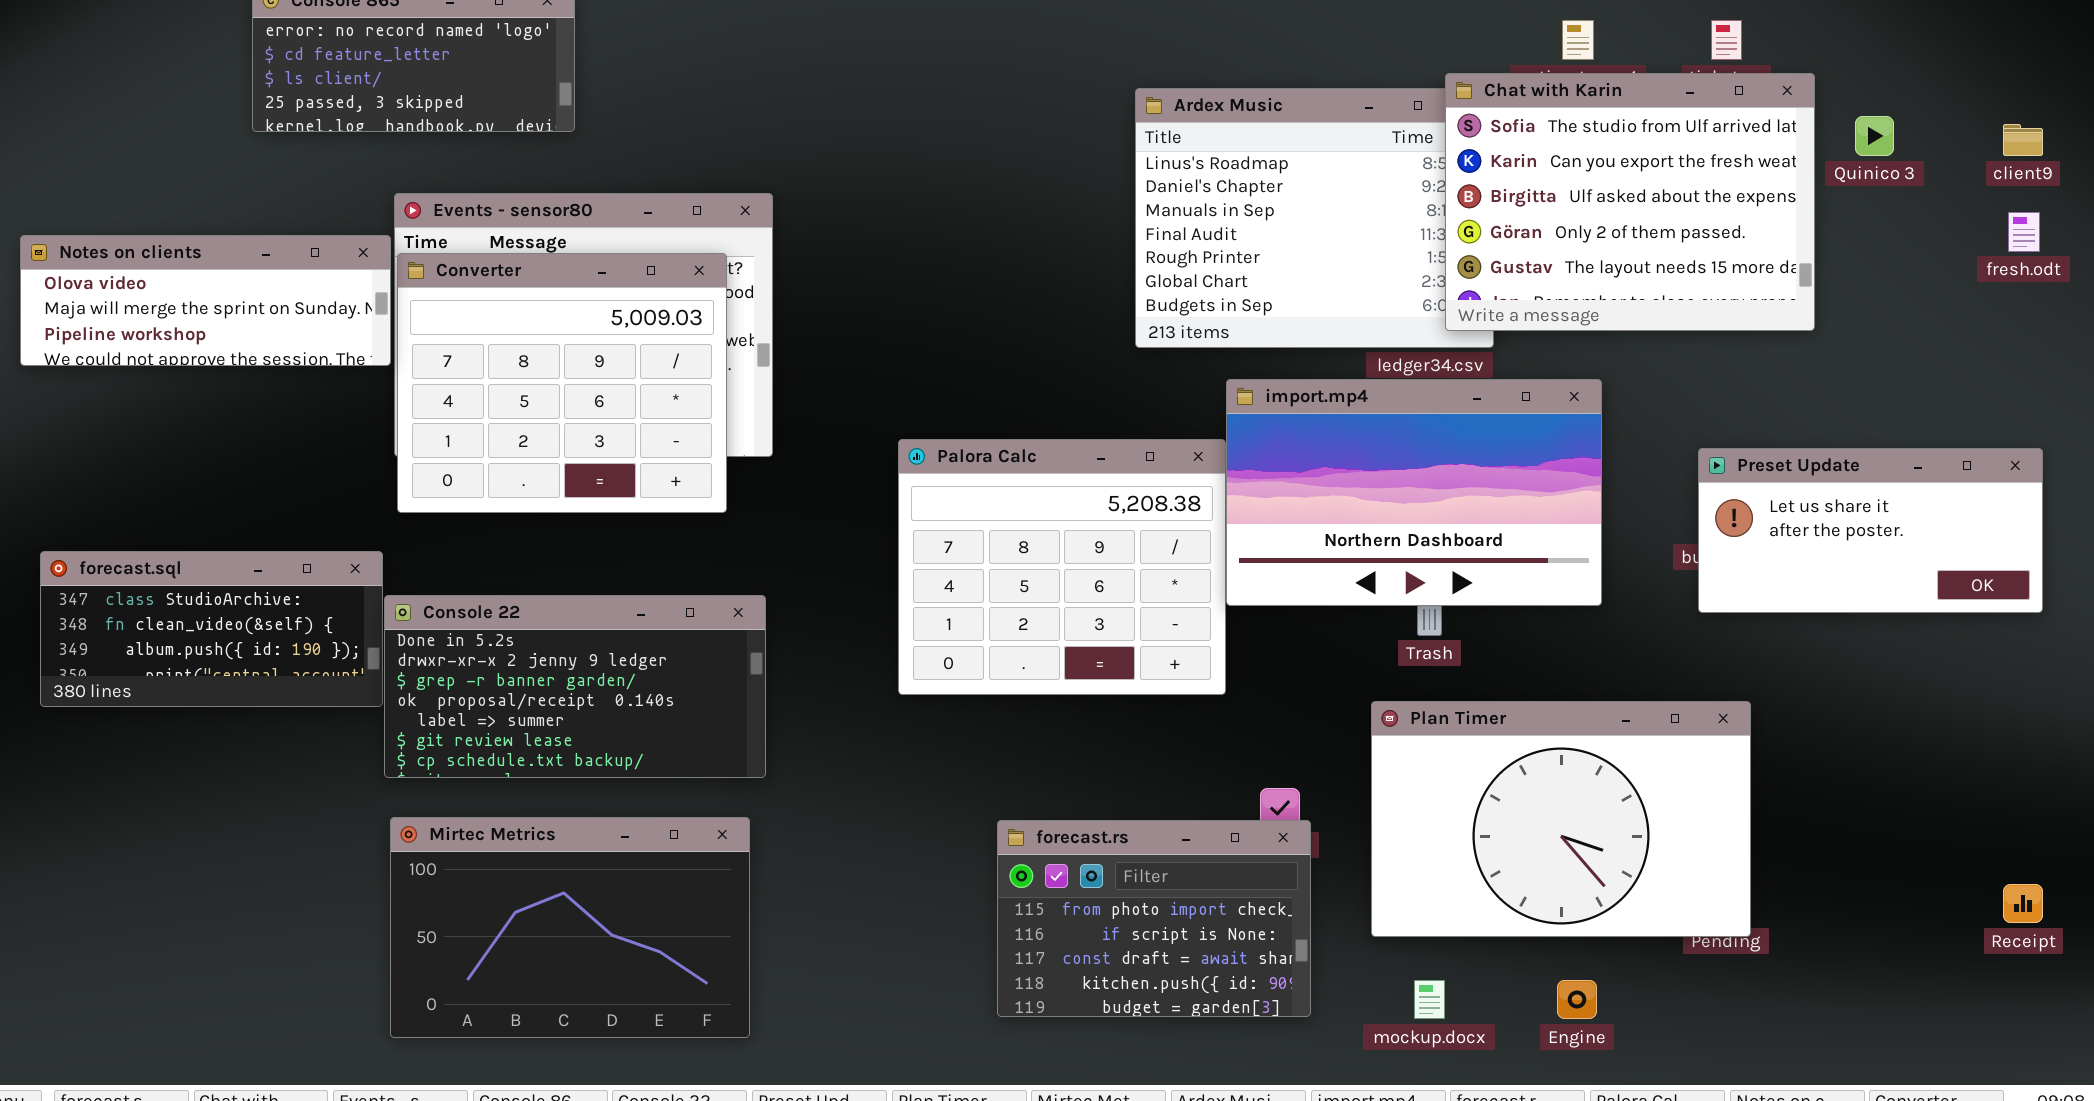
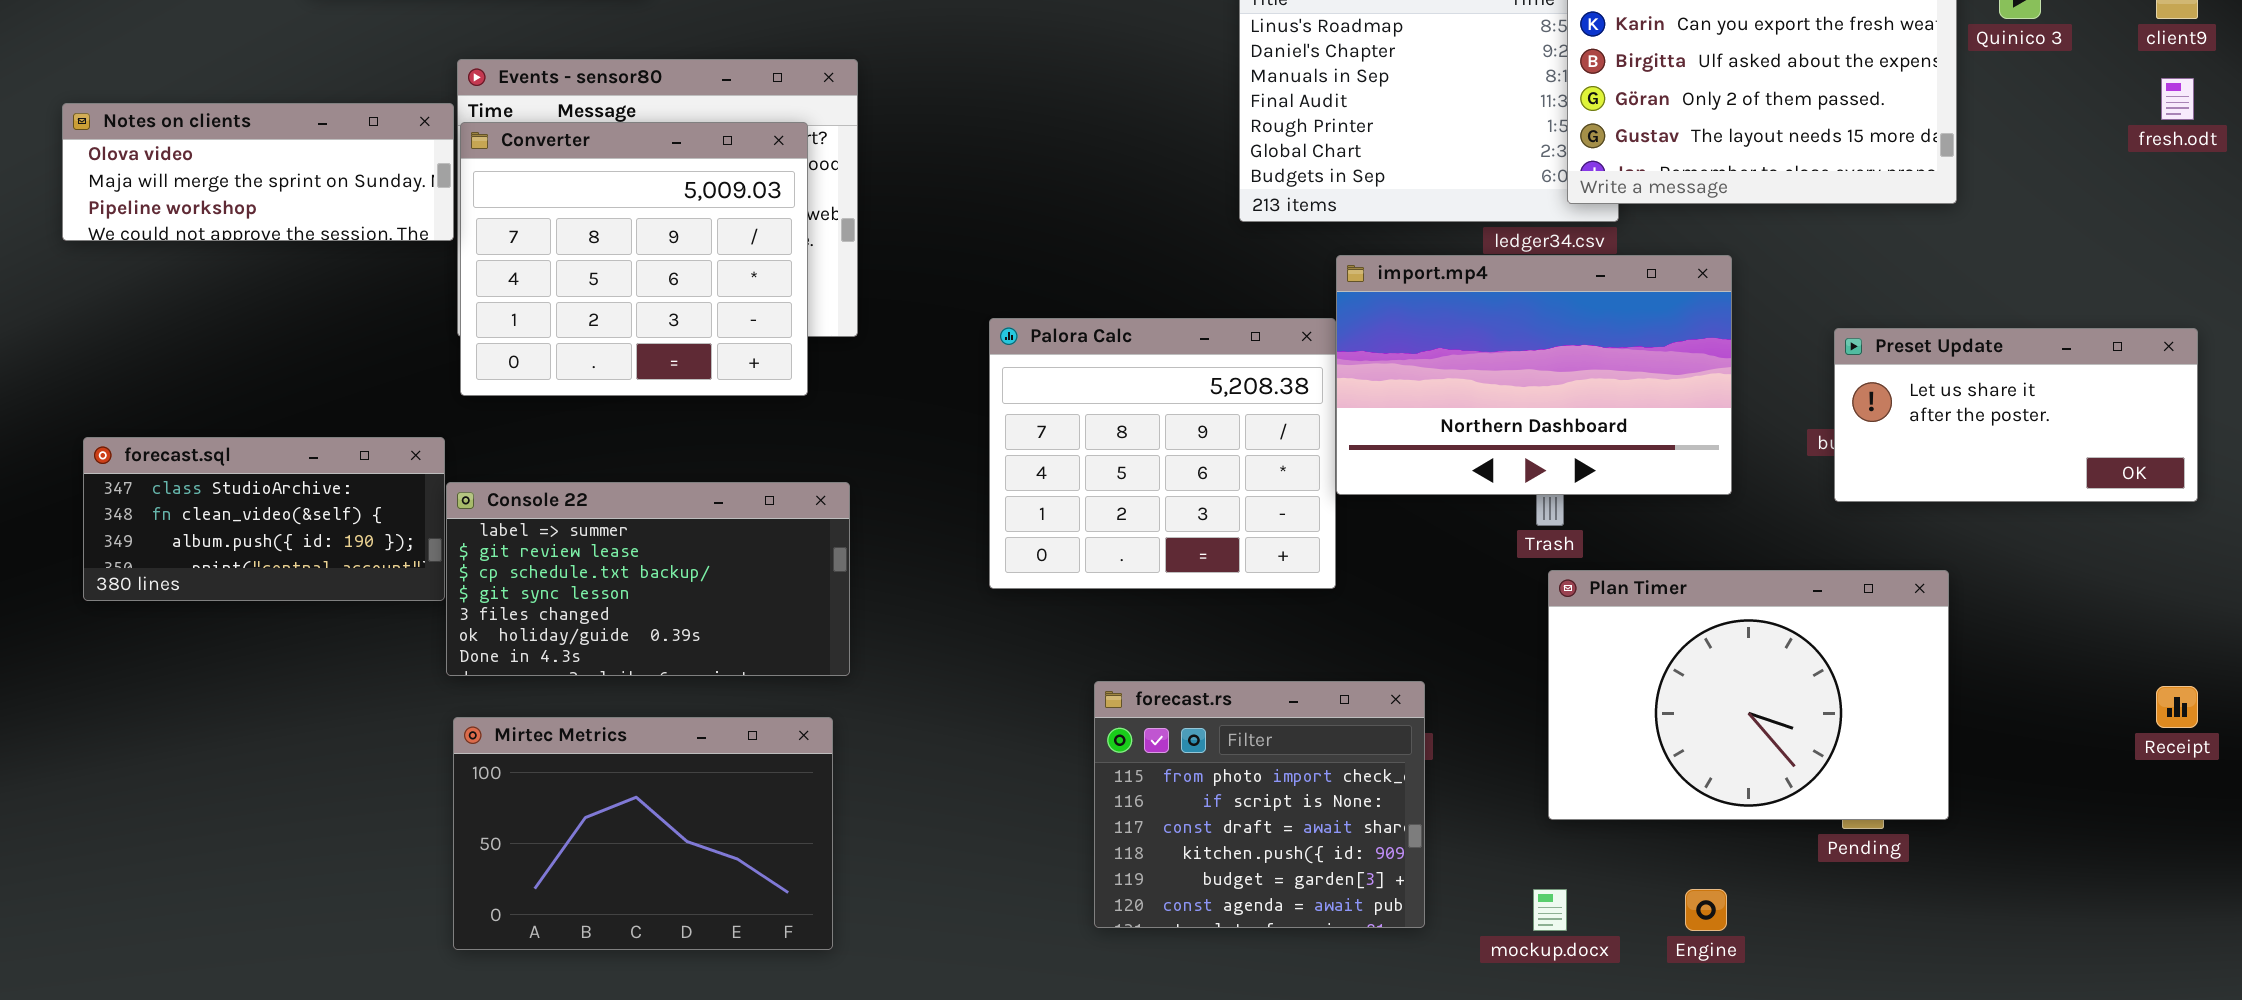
Console 22: [384,595,766,778] -> [446,482,850,676], scrolled down 4 rows
Plan Timer: [1371,701,1751,937] -> [1548,570,1949,820], moved
forecast.rs: [997,820,1311,1017] -> [1094,681,1425,928], resized
Receipt: [2003,884,2043,923] -> [2156,686,2198,728], moved

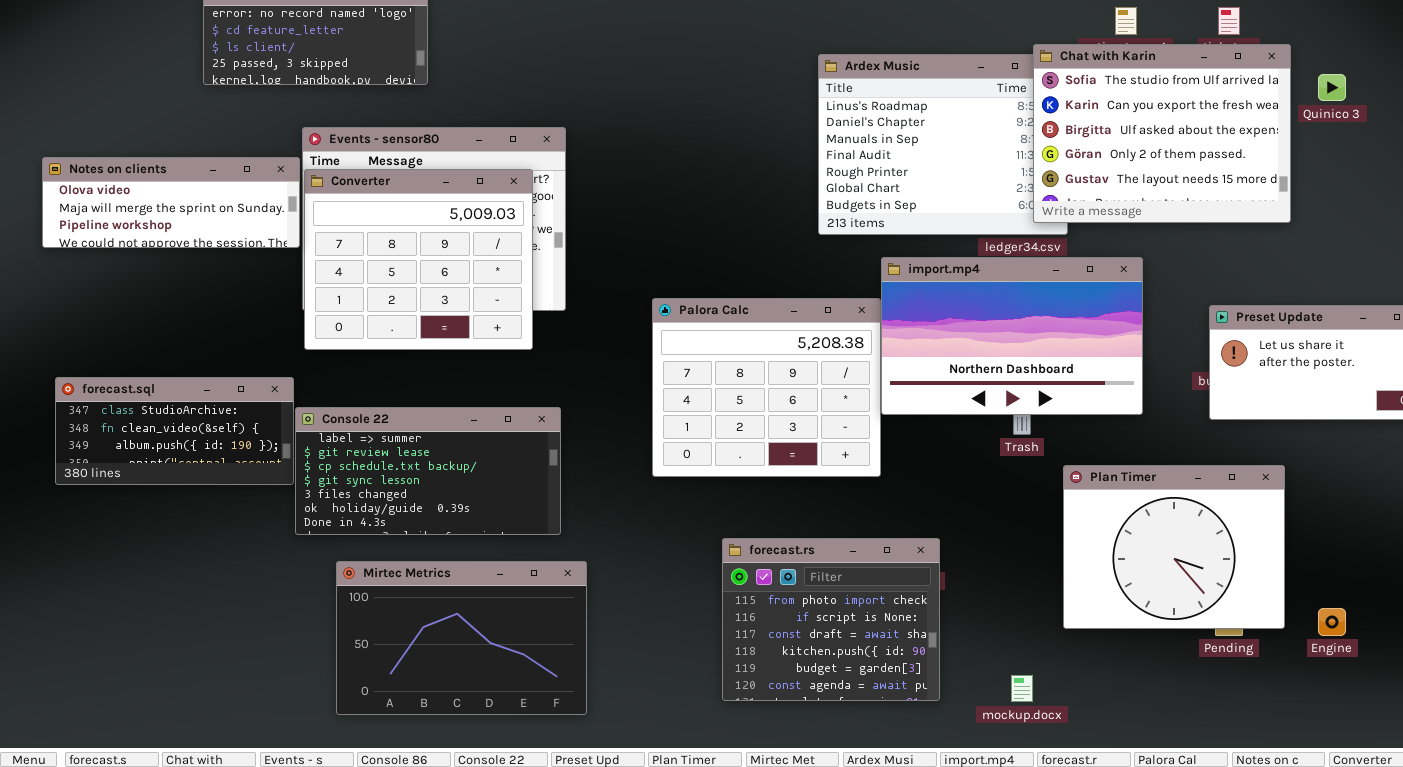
Plan Timer: [1548,570,1949,820] -> [1063,465,1285,629], resized
Mirtec Metrics: [453,717,833,950] -> [336,561,587,715], moved
Engine: [1685,889,1727,931] -> [1318,608,1346,636], moved

